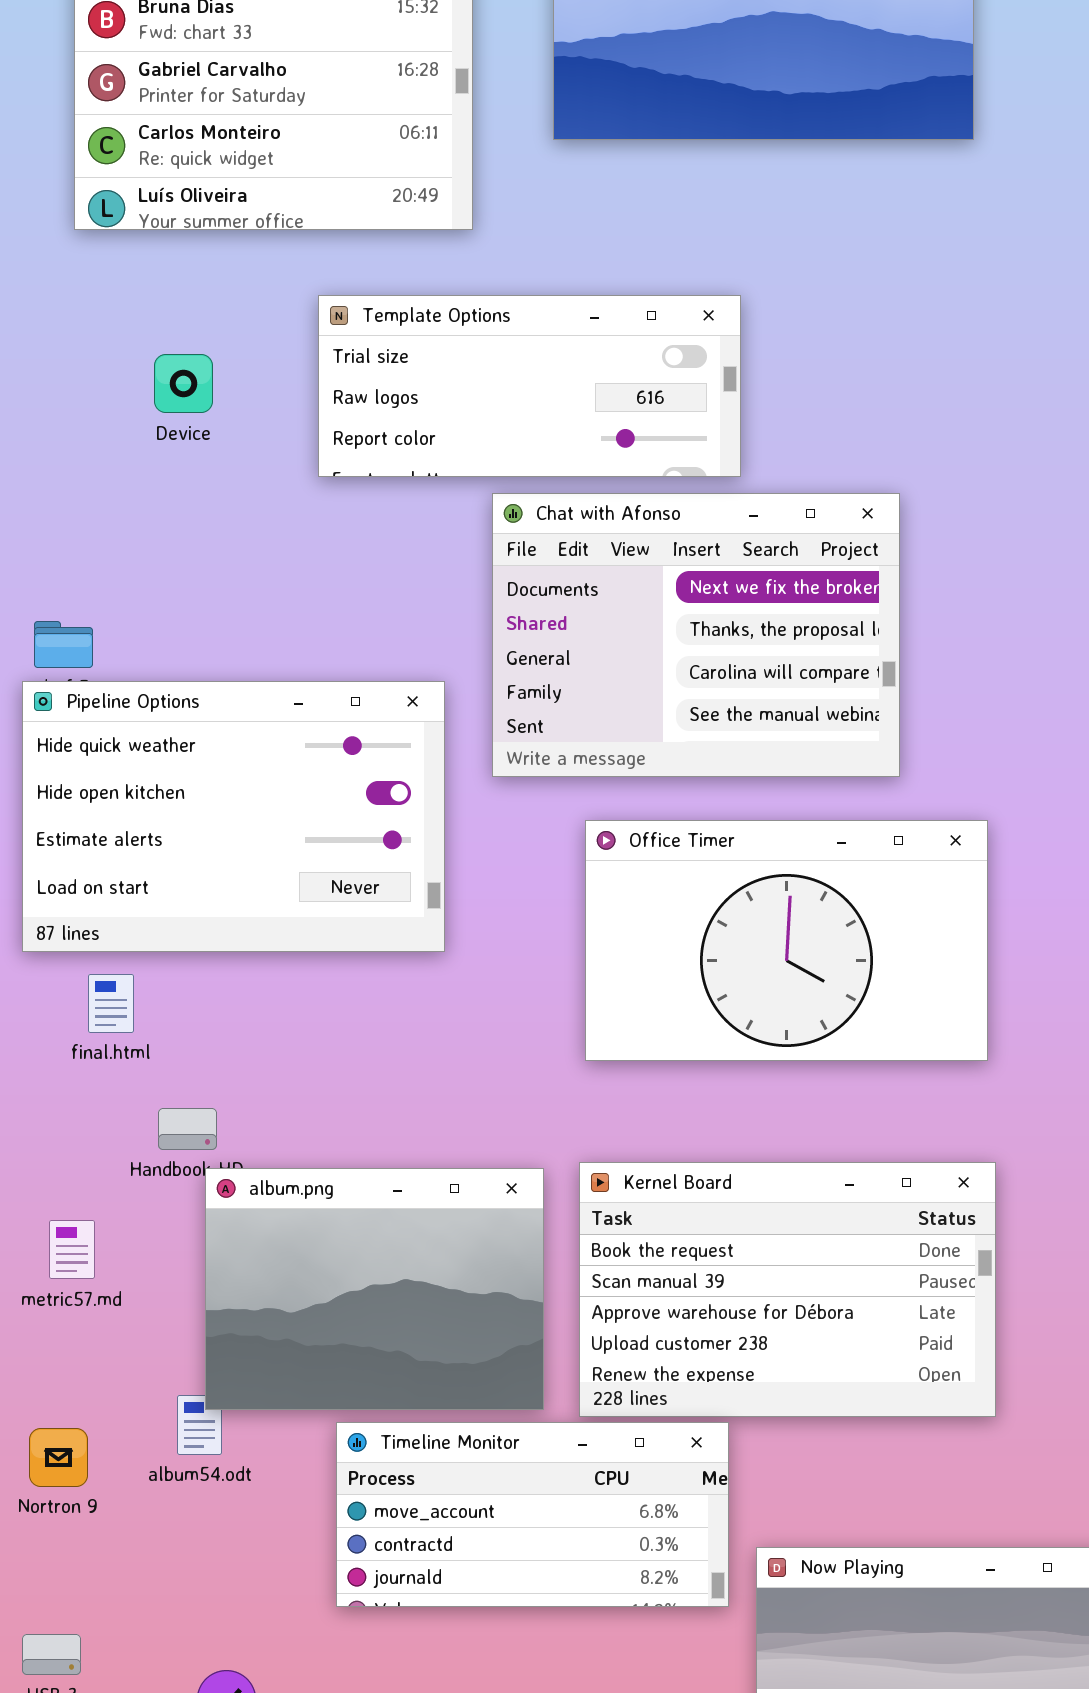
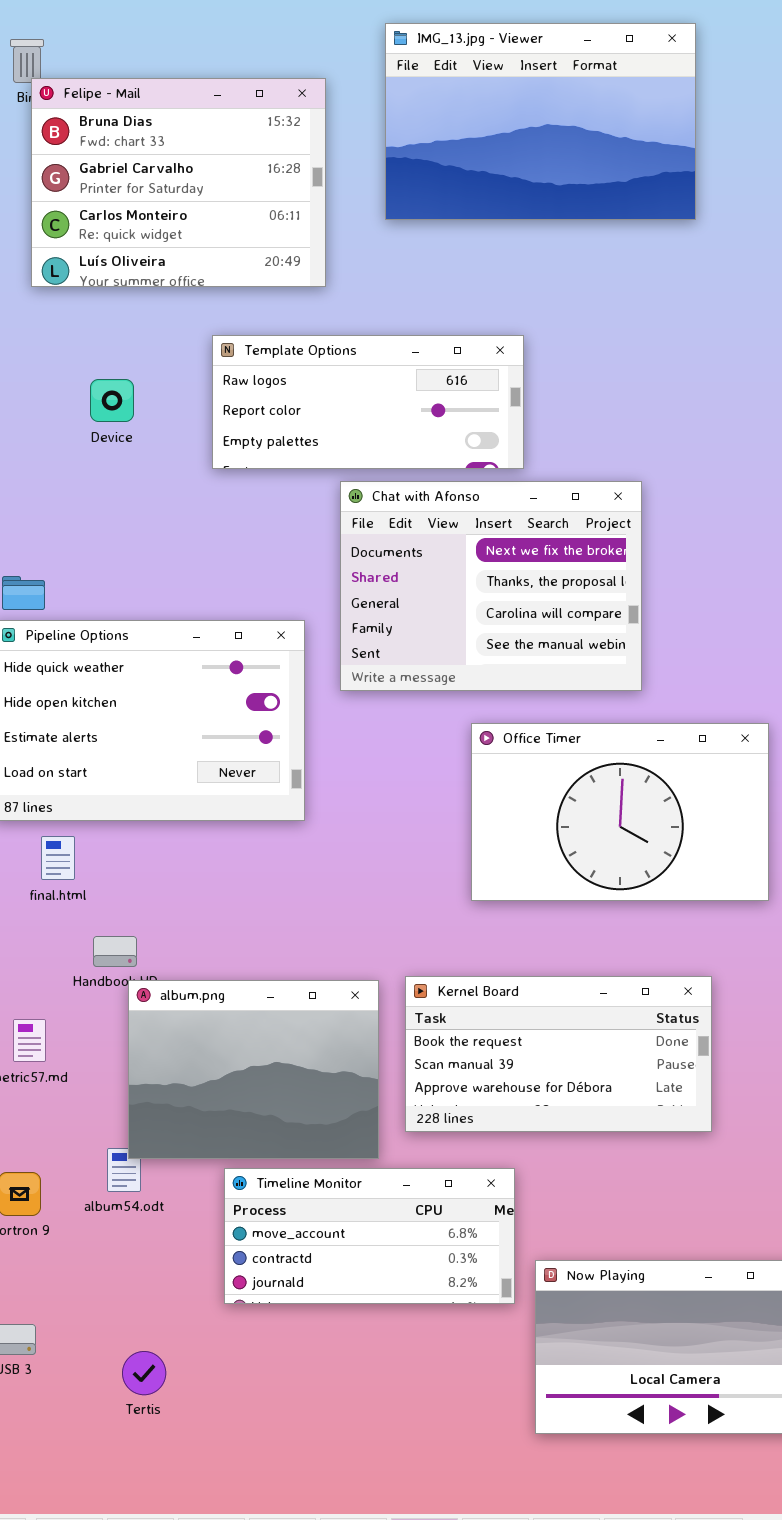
Template Options: [318,295,741,477] -> [212,335,524,469], scrolled down 1 row
Office Timer: [585,820,988,1061] -> [471,723,769,901], moved
Kernel Board: [579,1162,996,1417] -> [405,976,712,1132], resized

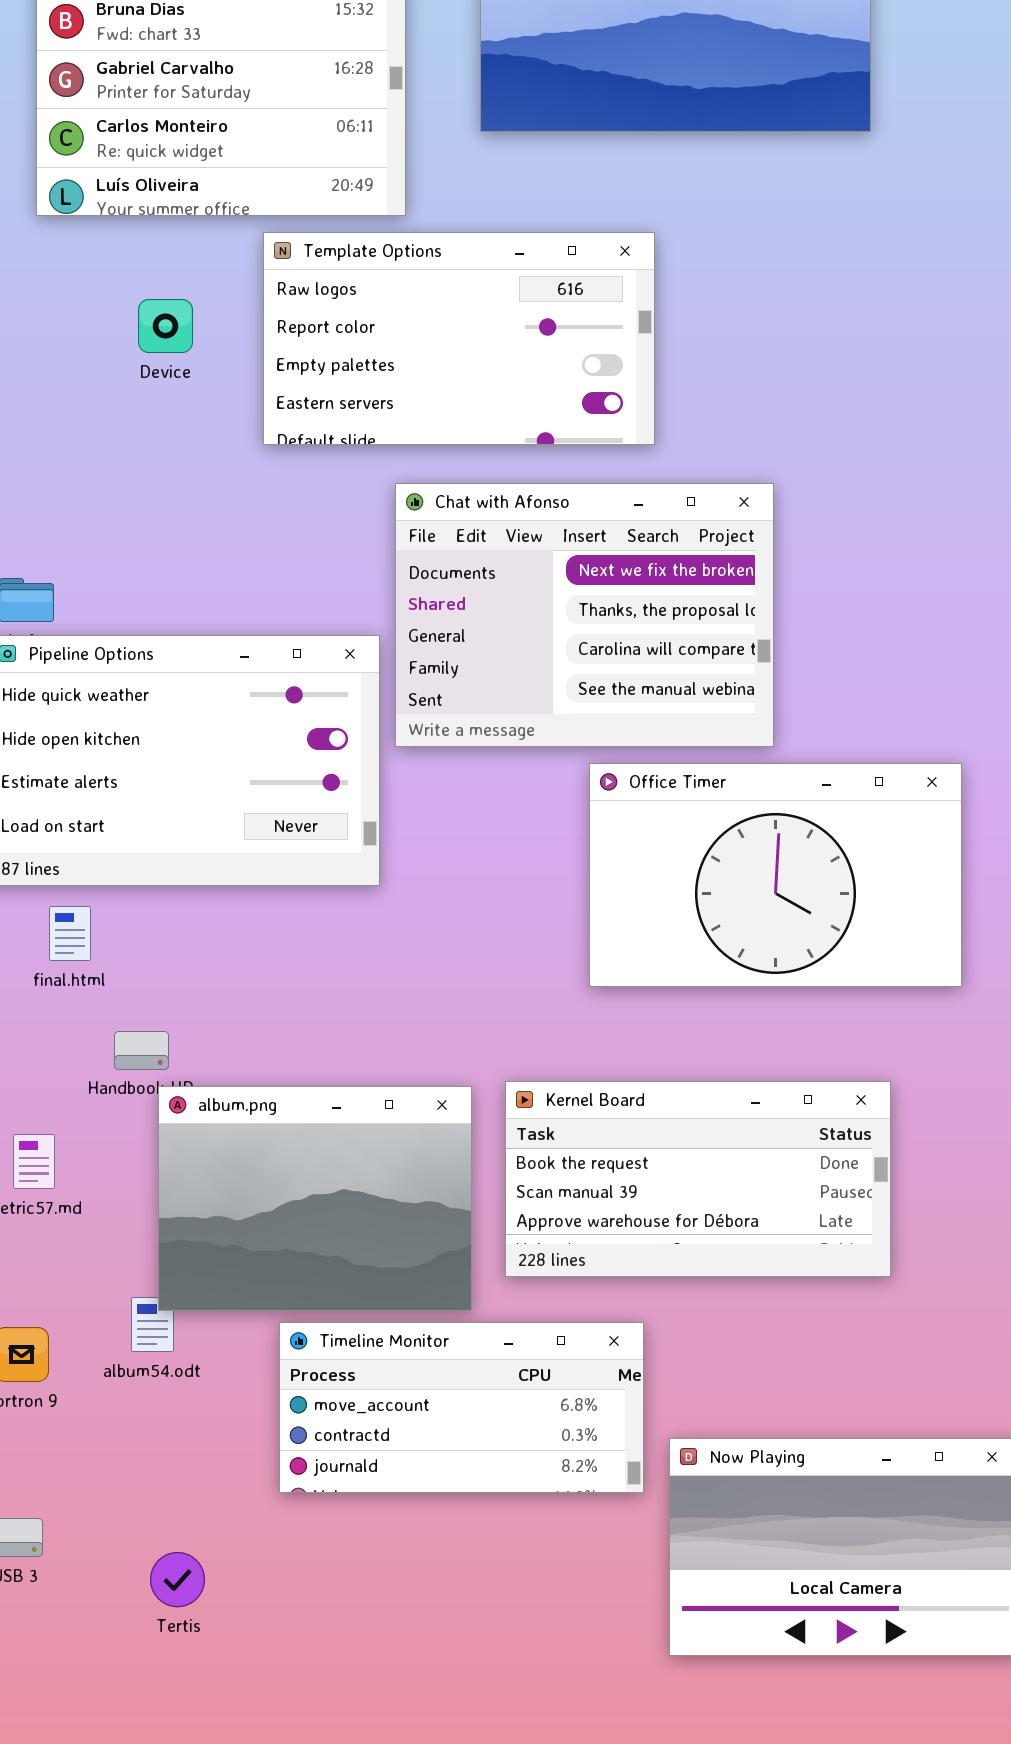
Template Options: [212,335,524,469] -> [263,232,655,445], resized
Device: [90,379,134,422] -> [138,299,193,353], moved
Chat with Afonso: [340,481,642,691] -> [395,483,774,747], moved

